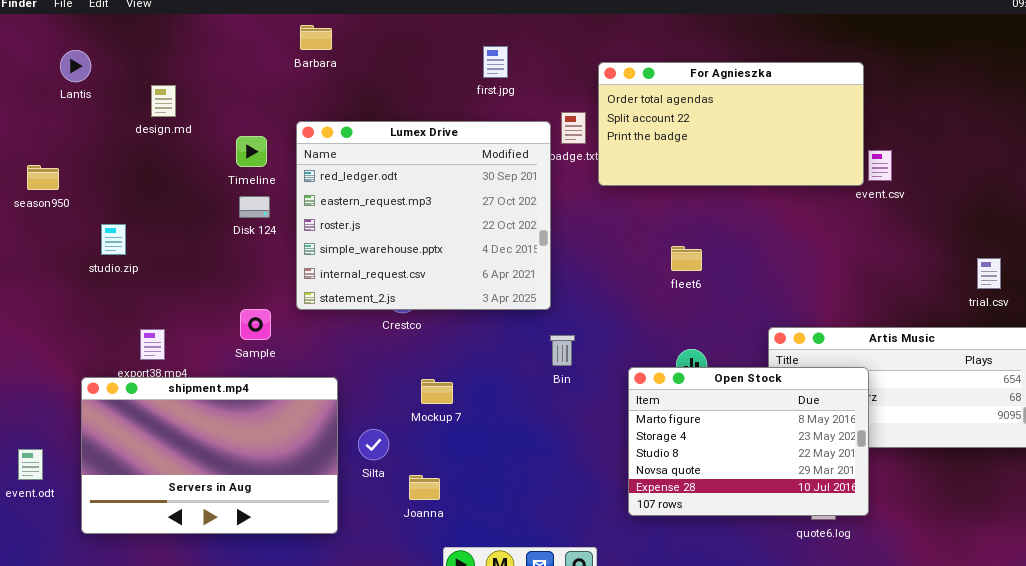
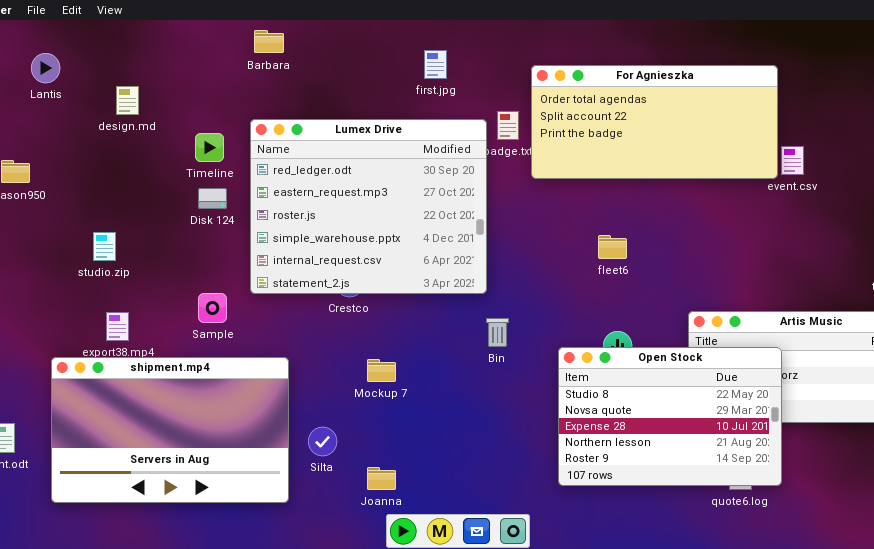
studio.zip: [101,224,126,255] -> [93,232,116,261], moved
Open Stock: [628,367,869,516] -> [558,347,782,486], scrolled down 2 rows
Silta: [358,429,389,460] -> [308,427,337,456], moved
Joanna: [409,475,440,500] -> [367,467,396,490], moved

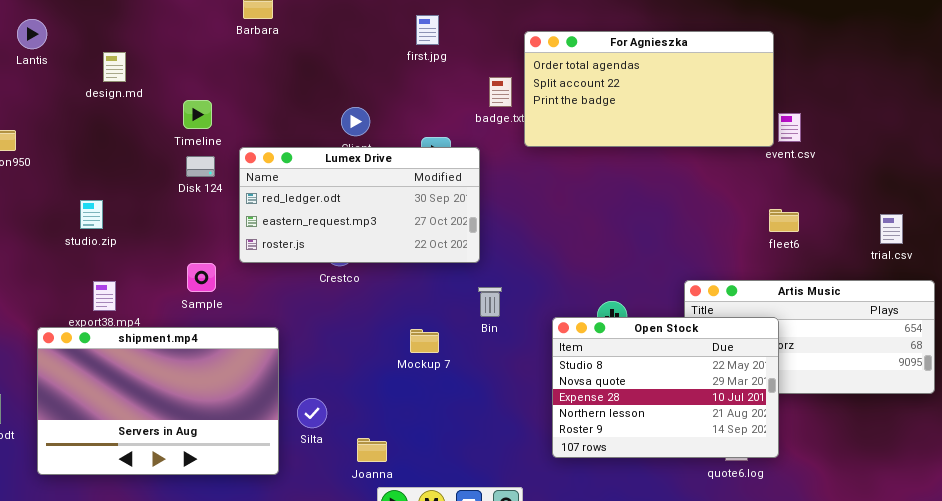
Lumex Drive: [250,119,487,294] -> [239,147,480,263], resized
fleet6: [598,235,627,259] -> [769,209,799,232], moved
Mockup 7: [367,359,396,382] -> [410,329,439,353], moved

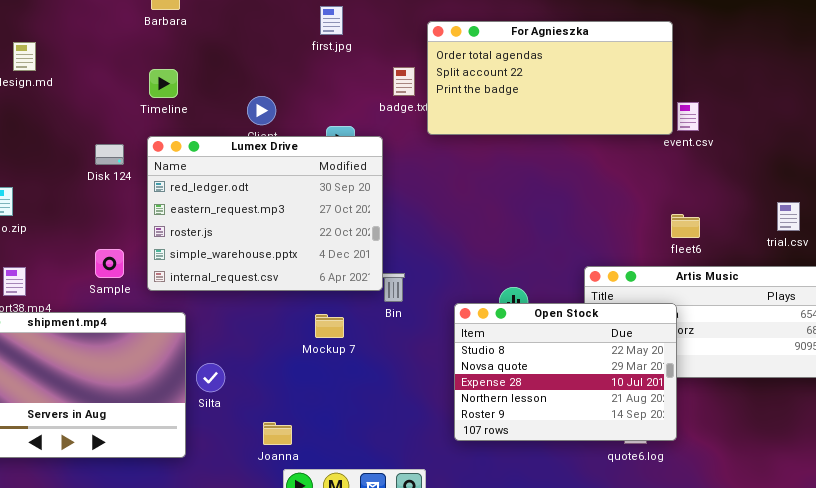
Timeline: [183,100,212,129] -> [149,69,178,98], moved
Lumex Drive: [239,147,480,263] -> [147,136,383,291], resized
fleet6: [769,209,799,232] -> [671,214,700,238], moved
Silta: [297,398,327,428] -> [196,363,225,392], moved

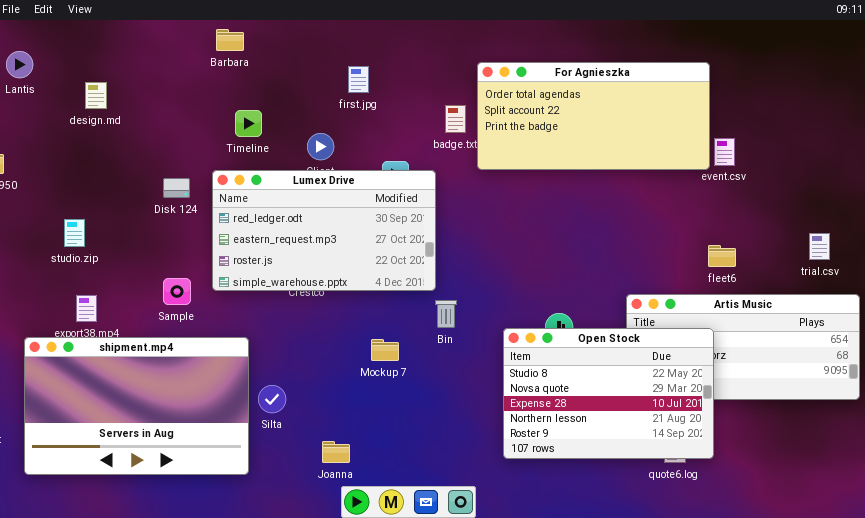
first.jpg: [320,6,343,35] -> [348,66,369,93], moved
Timeline: [149,69,178,98] -> [235,110,262,137], moved
Lumex Drive: [147,136,383,291] -> [212,170,436,291], resized

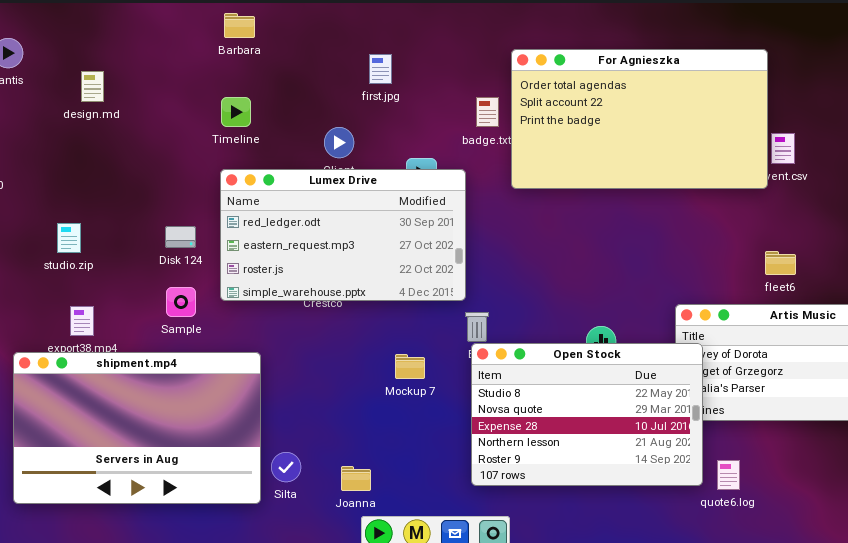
For Agnieszka: [477,62,710,170] -> [511,49,768,189], resized
Timeline: [235,110,262,137] -> [221,97,251,127], moved
Disk 124: [163,178,190,198] -> [165,226,196,248], moved
Open Stock: [503,328,714,459] -> [471,343,703,486], moved
Silta: [258,385,286,413] -> [271,452,301,482], moved

